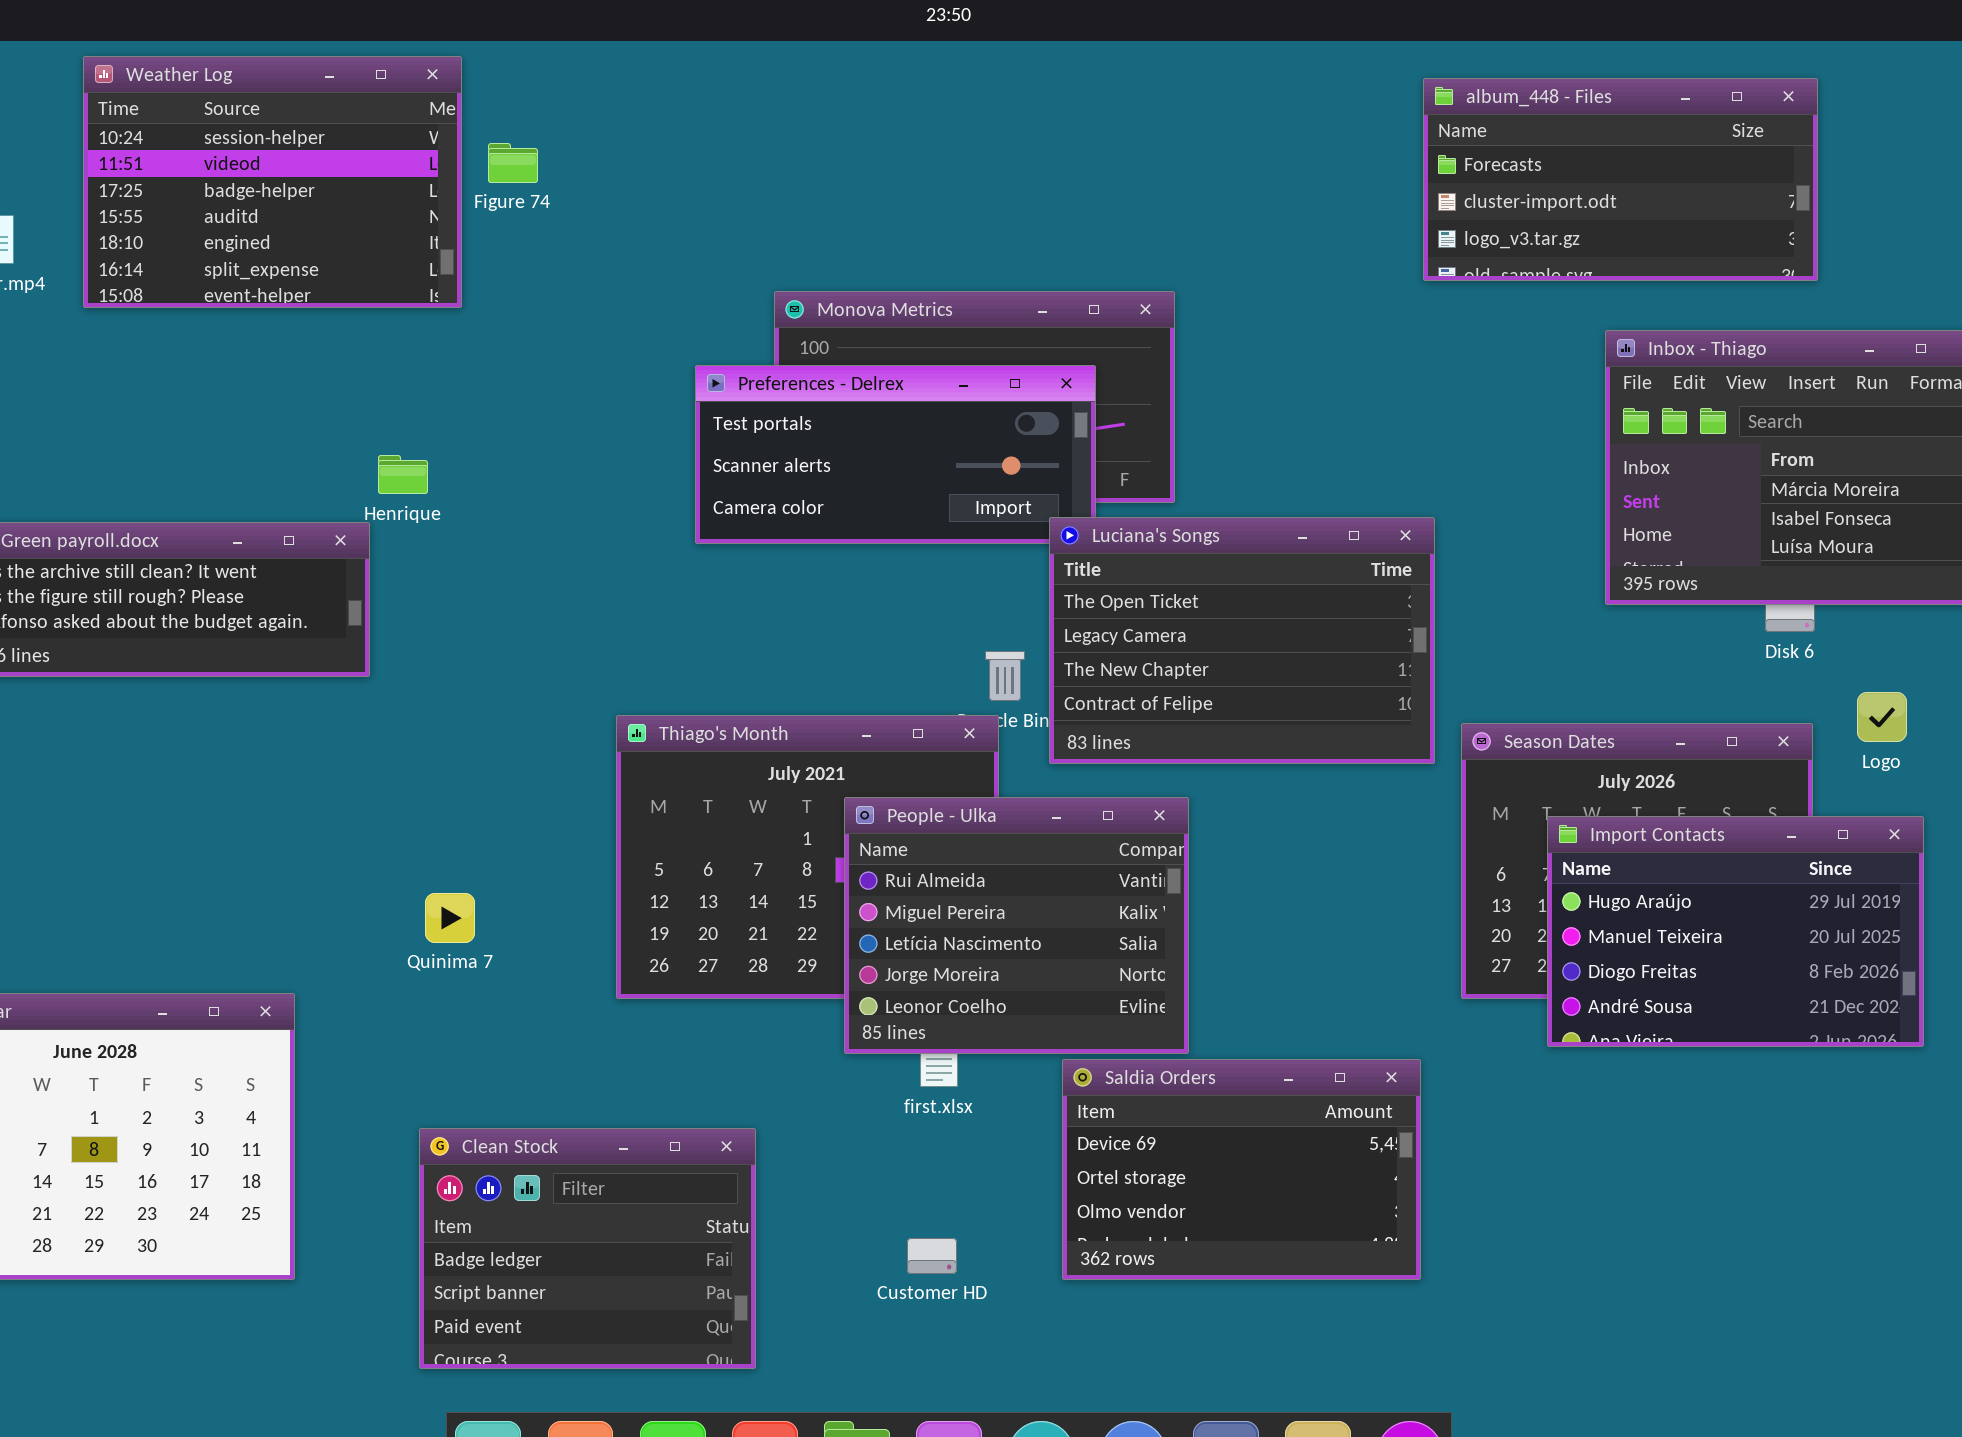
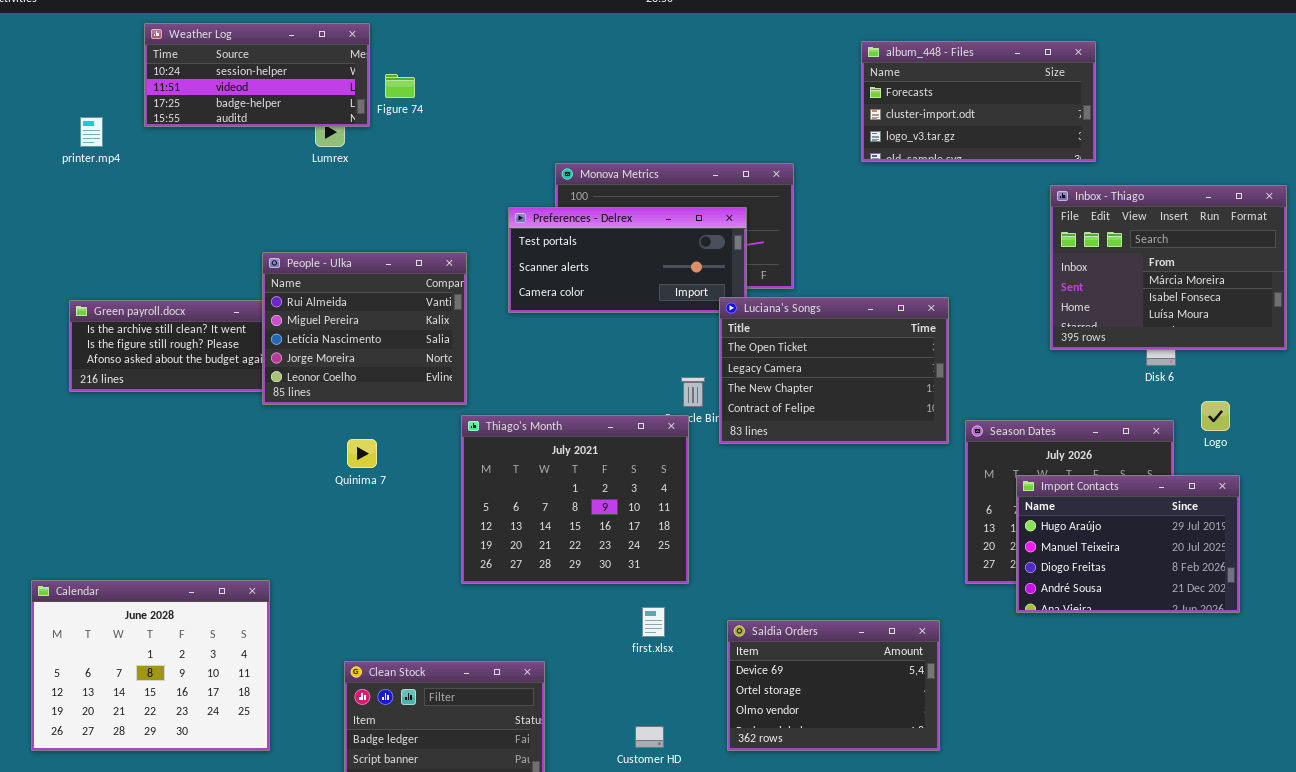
Weather Log: [83,56,462,308] -> [144,23,370,127], resized
album_448 - Files: [1423,78,1818,281] -> [861,41,1096,162], moved
People - Ulka: [844,797,1189,1054] -> [262,252,467,405], moved
Quinima 7: [425,893,475,943] -> [347,439,377,468], moved

